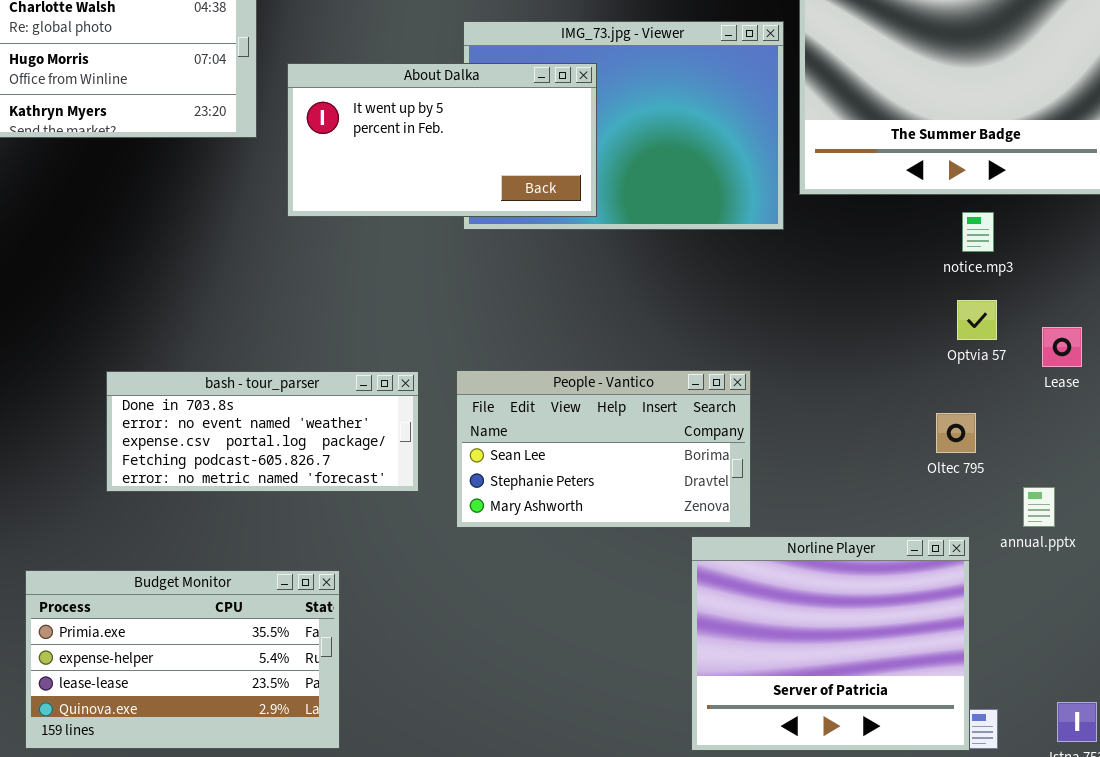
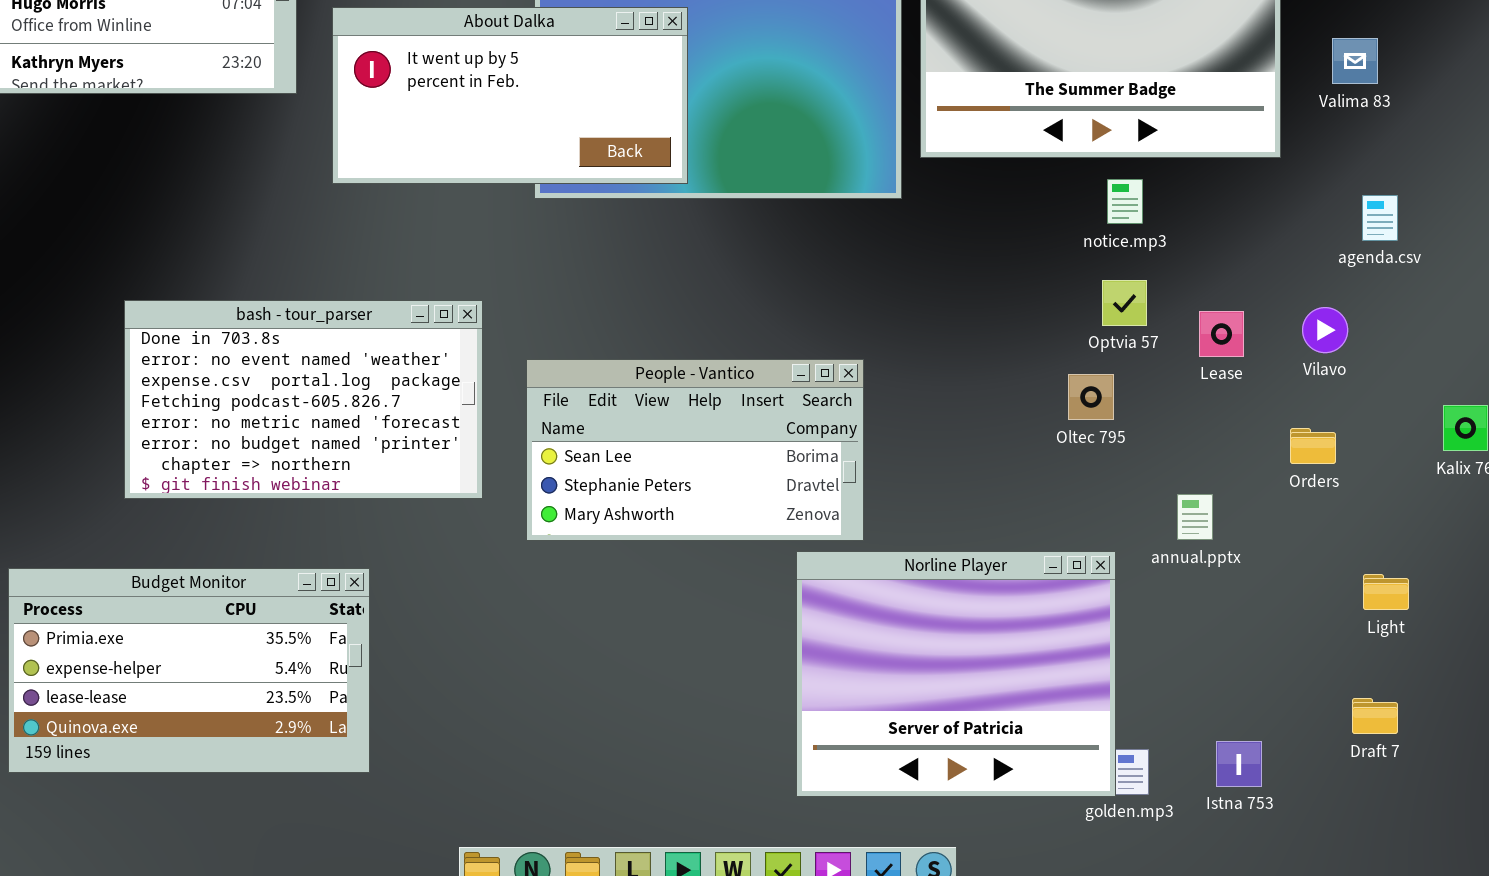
bash - tour_parser: [106,371,419,492] -> [124,300,483,499], resized
Oltec 795: [936,413,976,453] -> [1068,374,1114,420], moved
Budget Monitor: [25,570,340,749] -> [8,568,370,773], moved

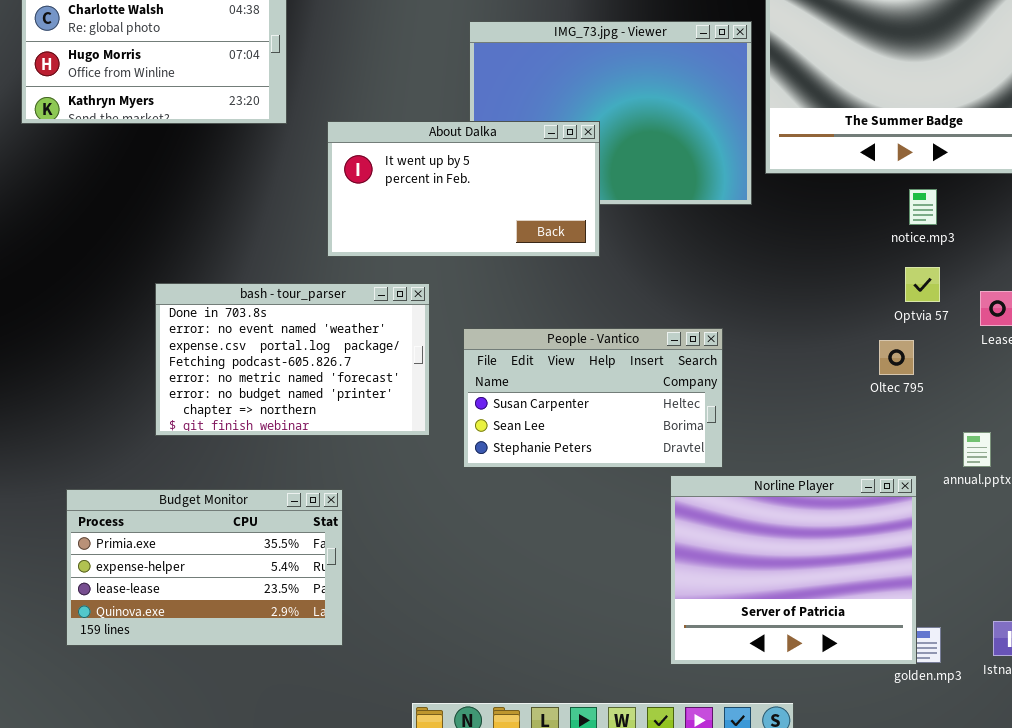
About Dalka: [332,7,688,184] -> [327,121,600,257], moved
People - Vantico: [526,359,864,541] -> [463,328,723,468], scrolled up 1 row

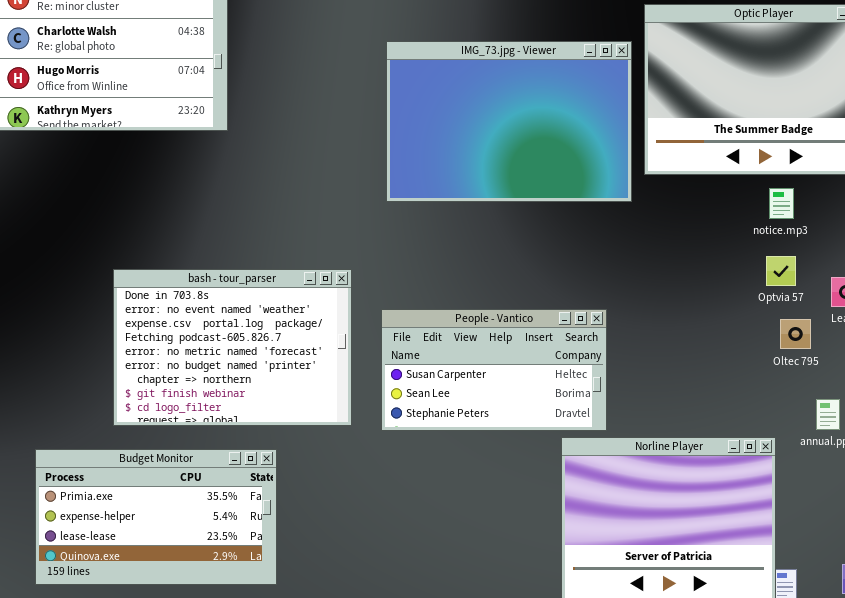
About Dalka: [327,121,600,257] -> none, closed
bash - tour_parser: [155,283,430,436] -> [113,269,352,426], resized
Oltec 795: [879,340,914,375] -> [780,319,811,349], moved

